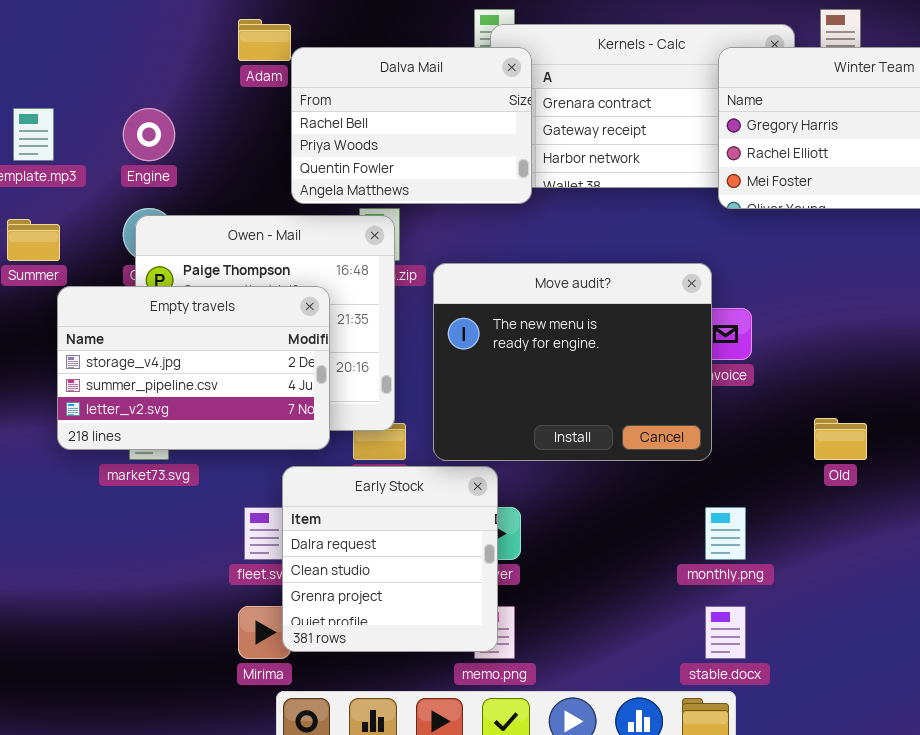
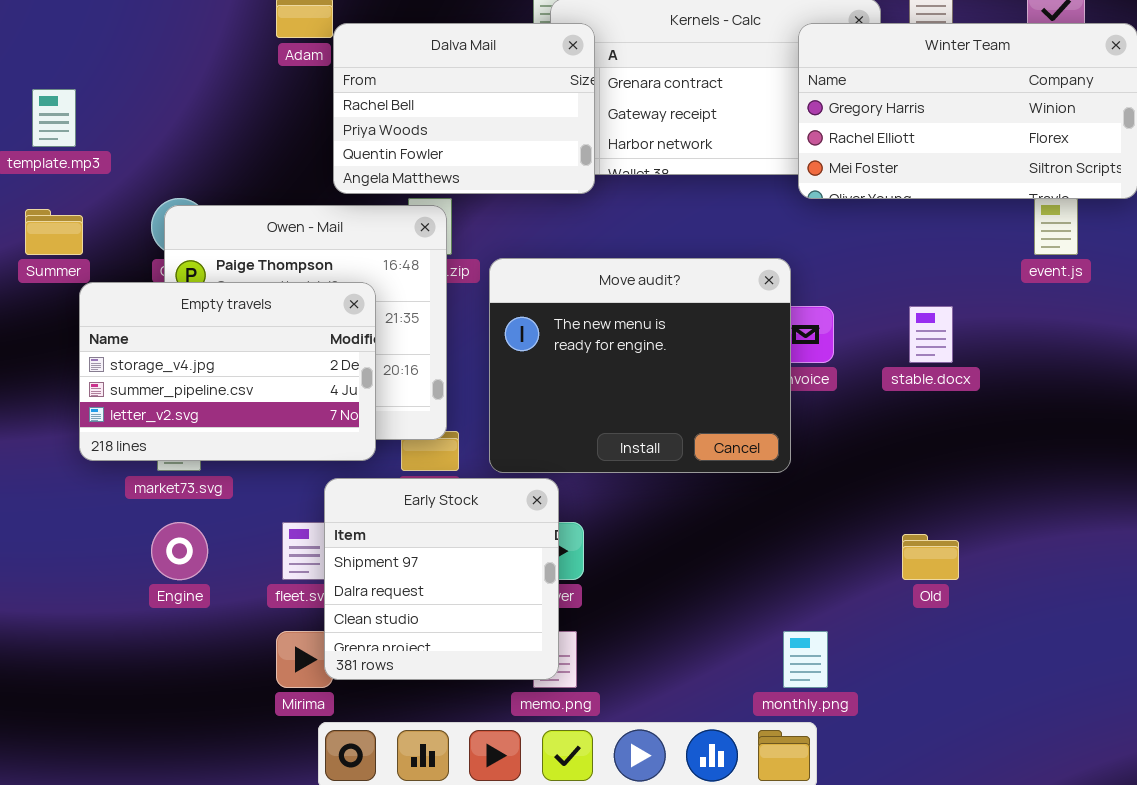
Engine: [123,108,175,161] -> [151,522,208,580], moved
Old: [814,418,867,460] -> [902,534,959,580], moved
Early Stock: [282,466,498,652] -> [324,478,559,680], scrolled up 1 row
monthly.png: [705,507,746,560] -> [783,631,828,688], moved
stable.docx: [705,606,746,659] -> [909,306,953,363], moved

